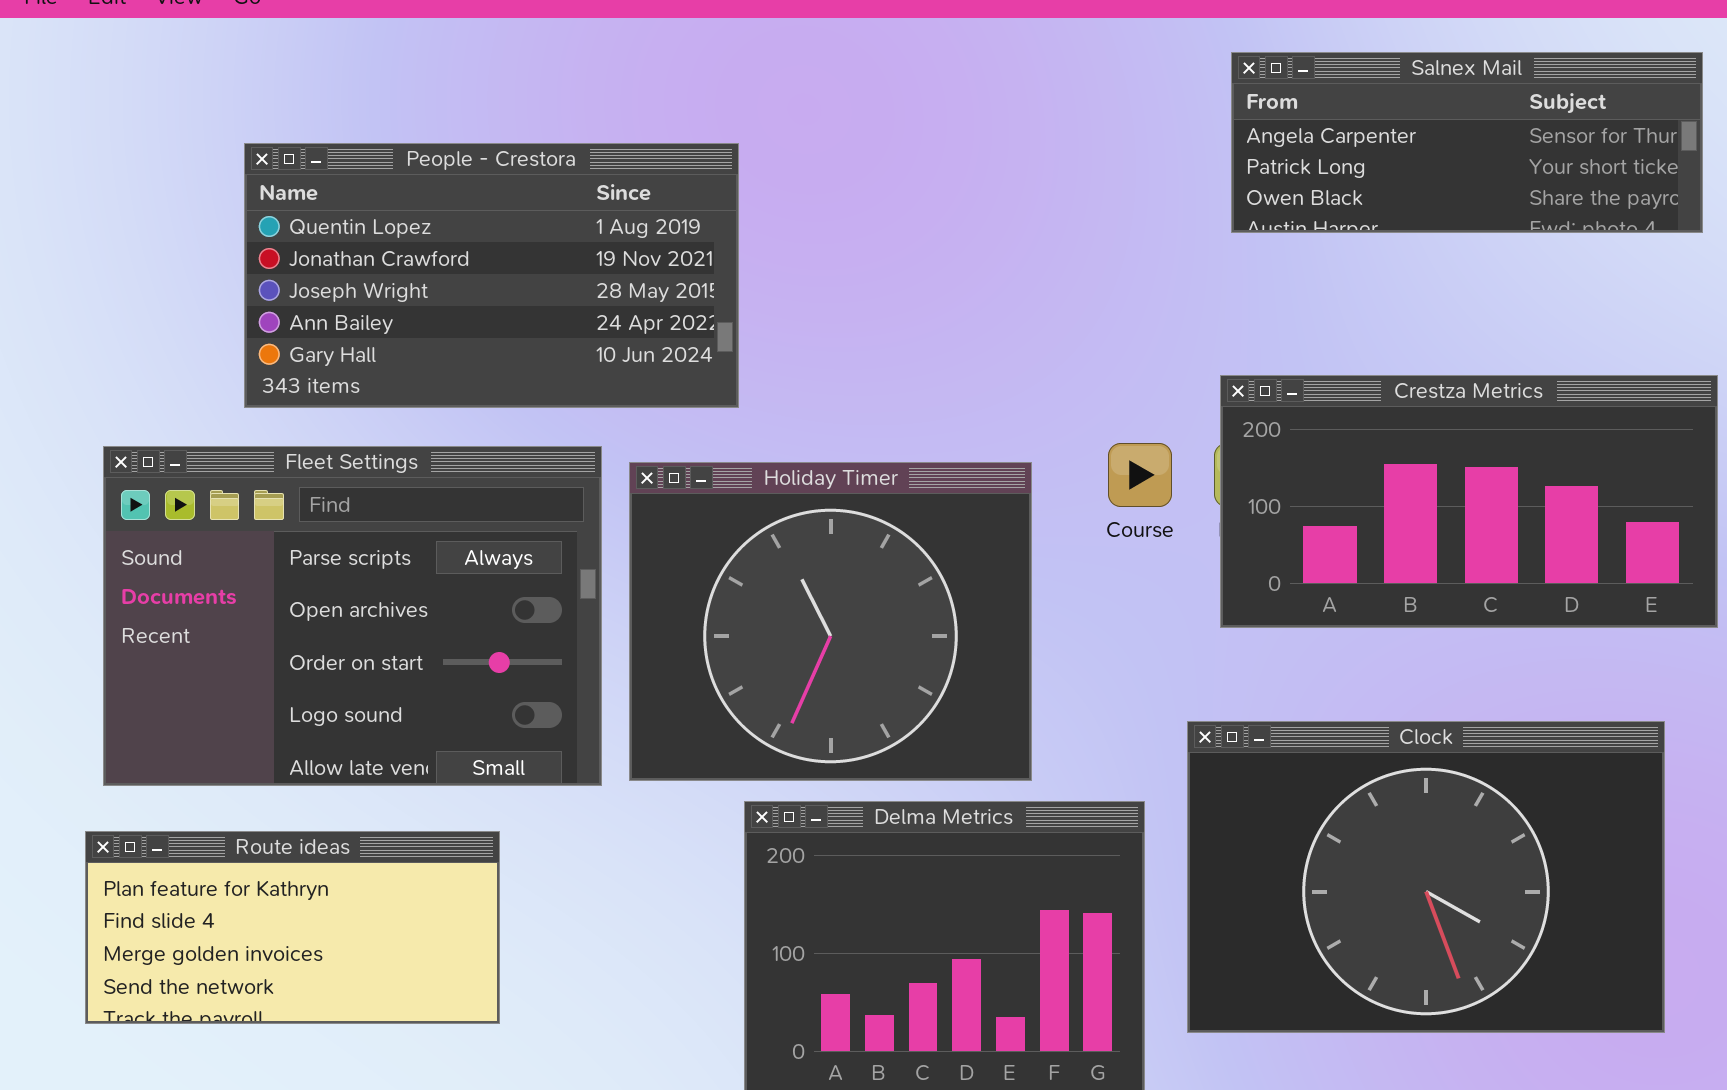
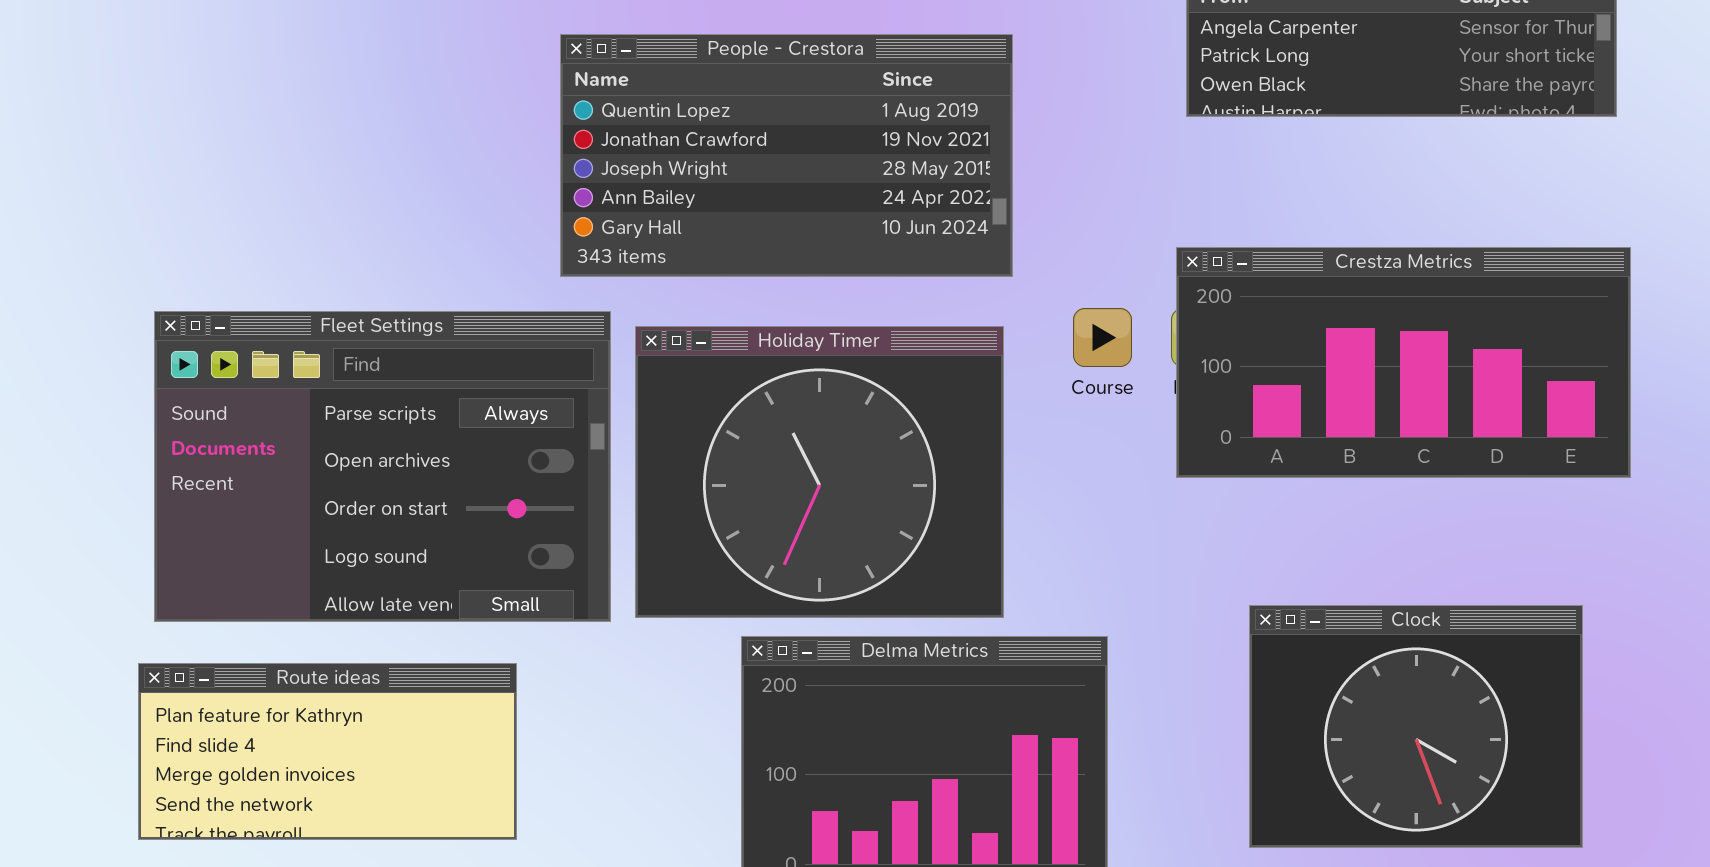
People - Crestora: [244,143,739,408] -> [560,34,1013,277], moved
Clock: [1187,721,1665,1033] -> [1249,605,1583,848], resized

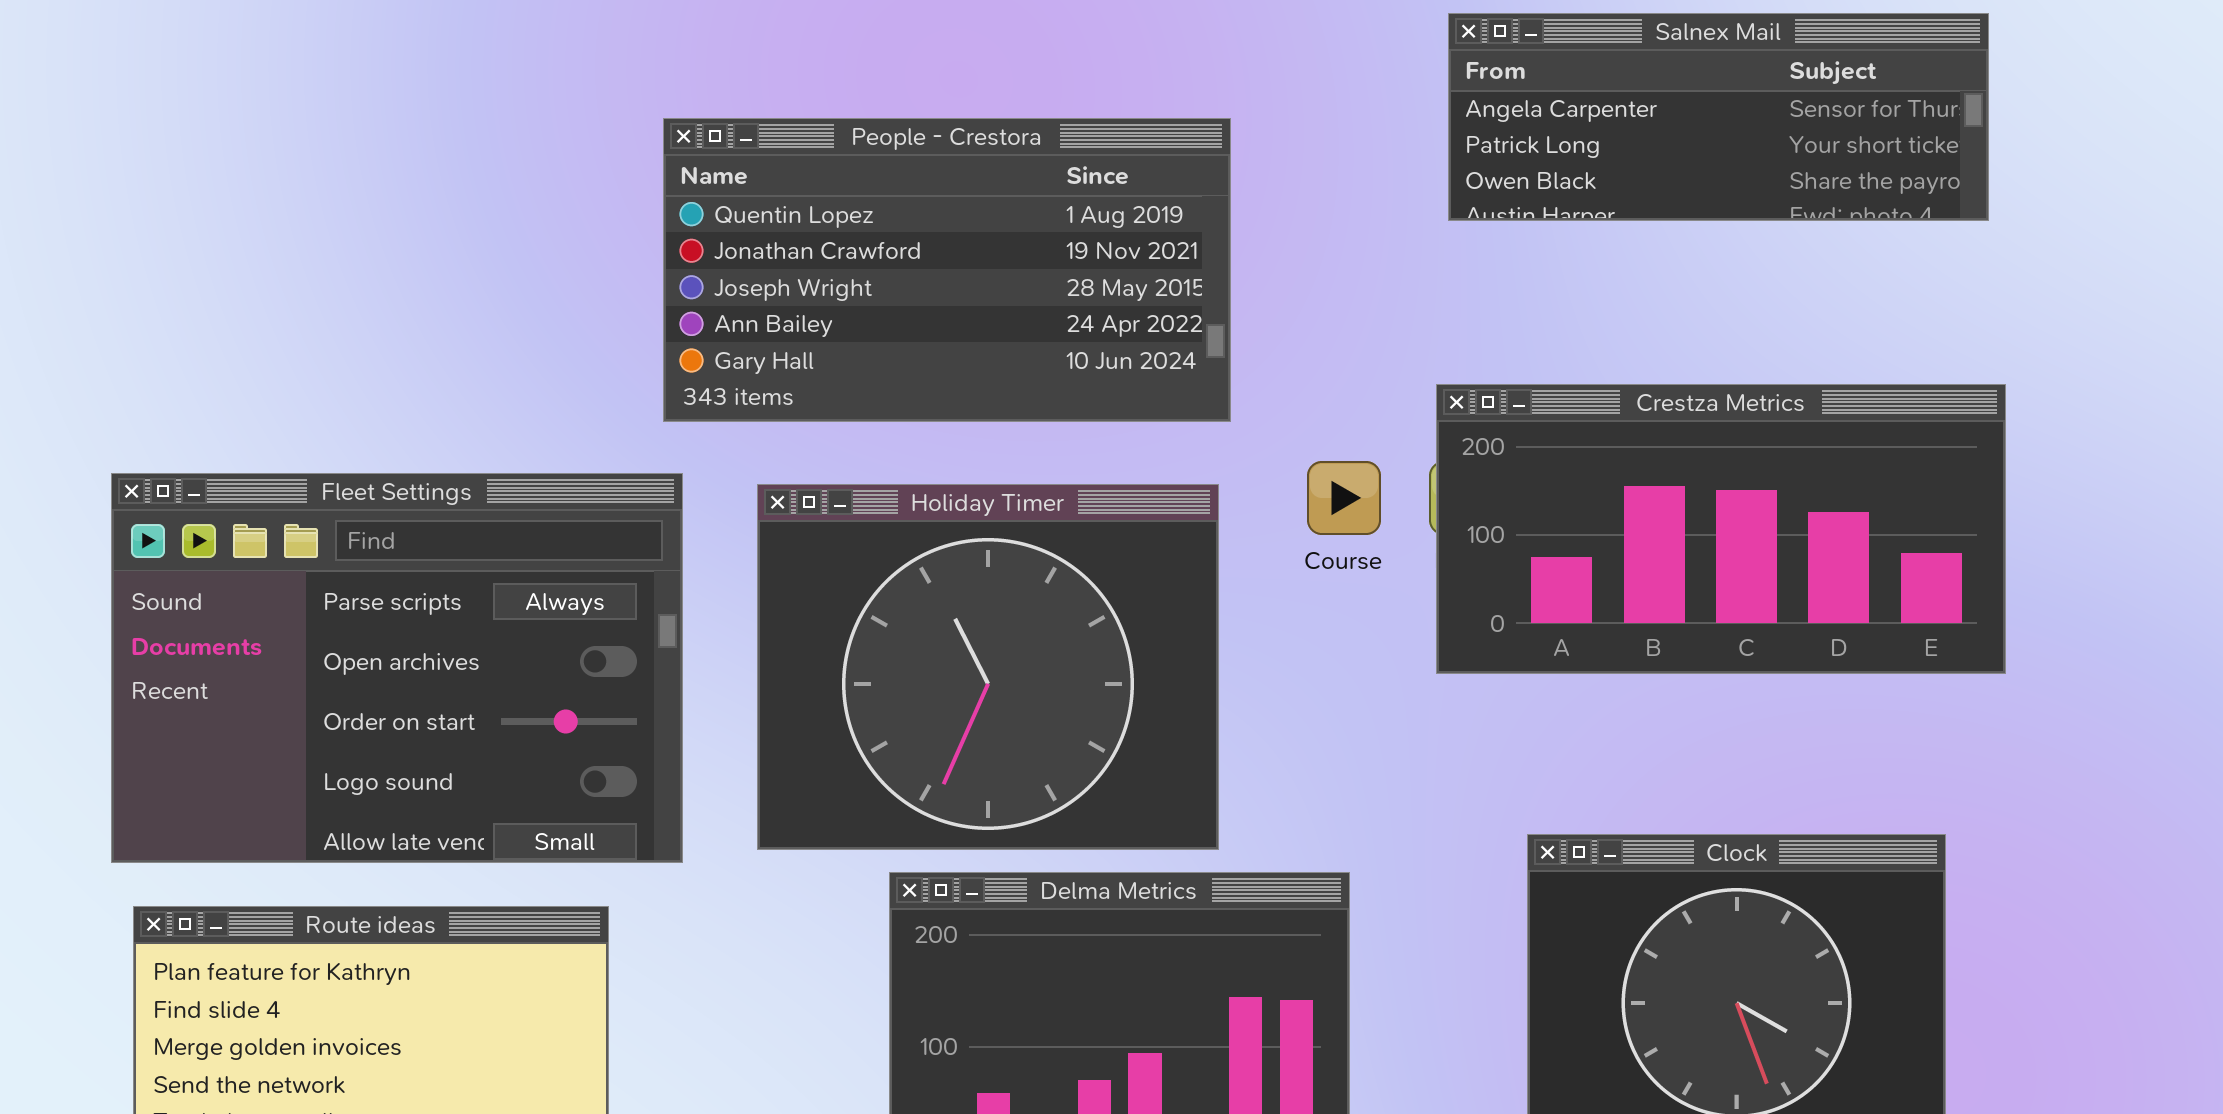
Fleet Settings: [154,311,611,622] -> [111,473,683,863], moved

